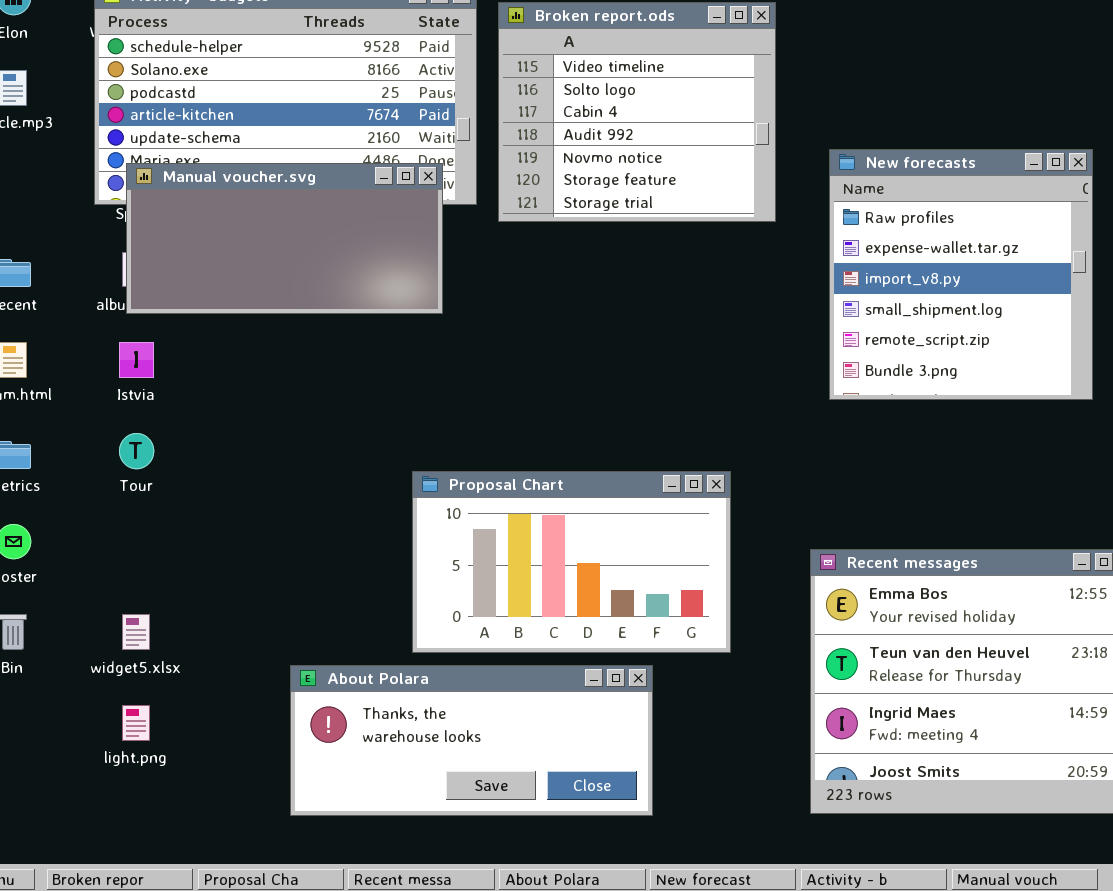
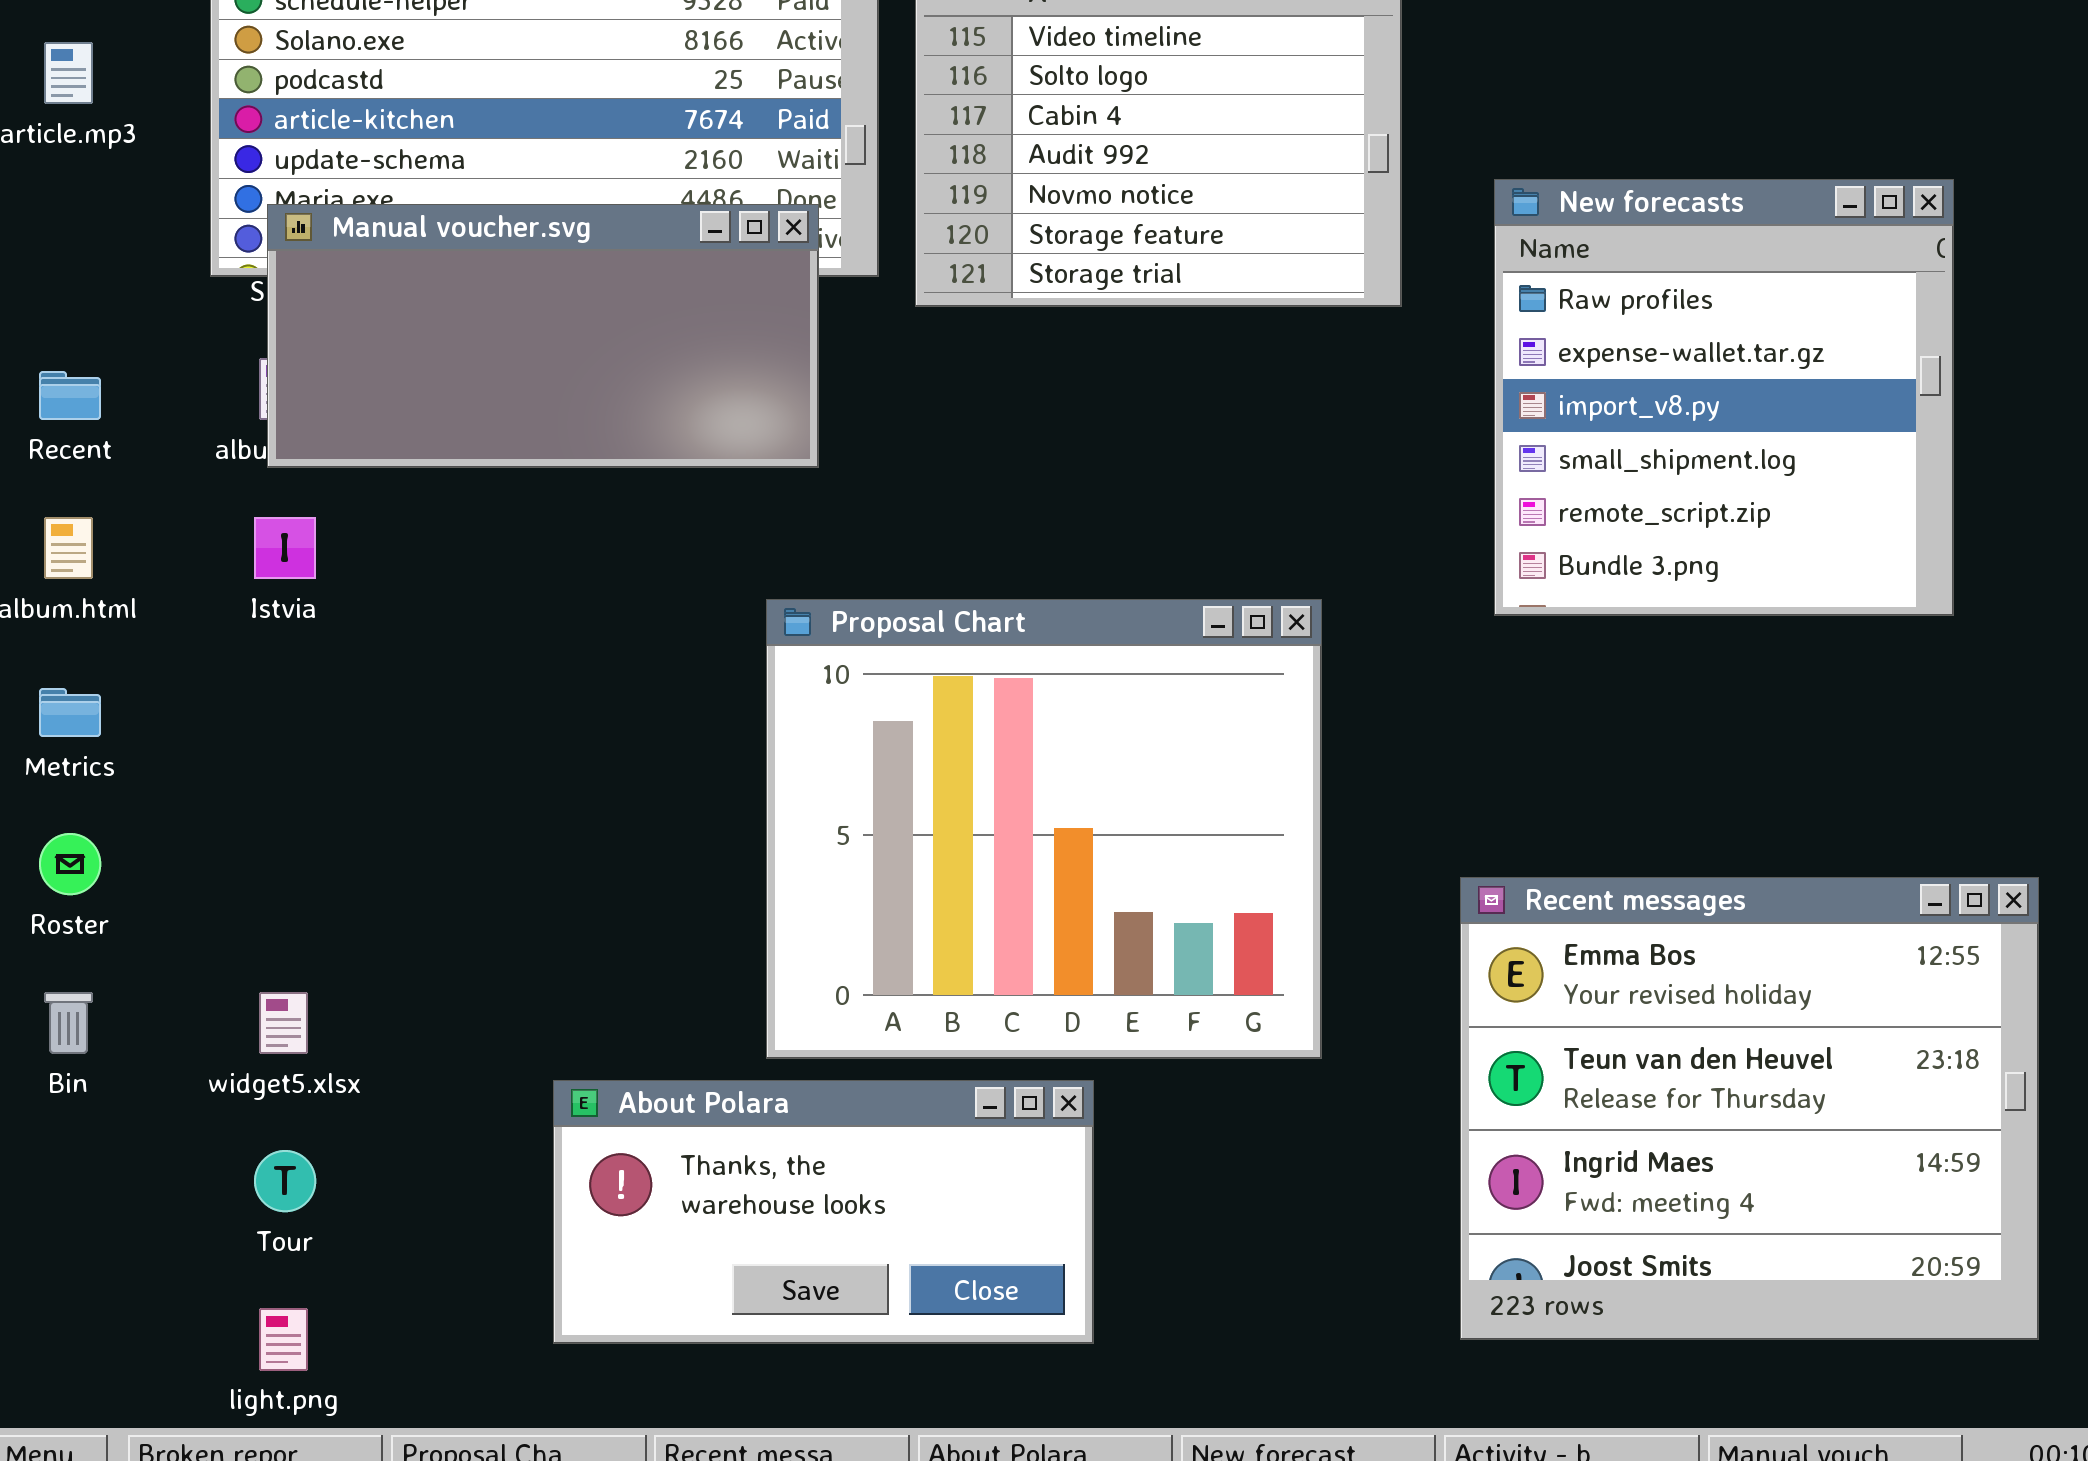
Tour: [119,433,154,469] -> [254,1150,316,1212], moved
Proposal Chart: [412,471,731,653] -> [766,599,1322,1059], resized
About Polara: [290,665,653,816] -> [553,1080,1094,1344], resized
light.png: [122,705,150,741] -> [259,1308,308,1371], moved

